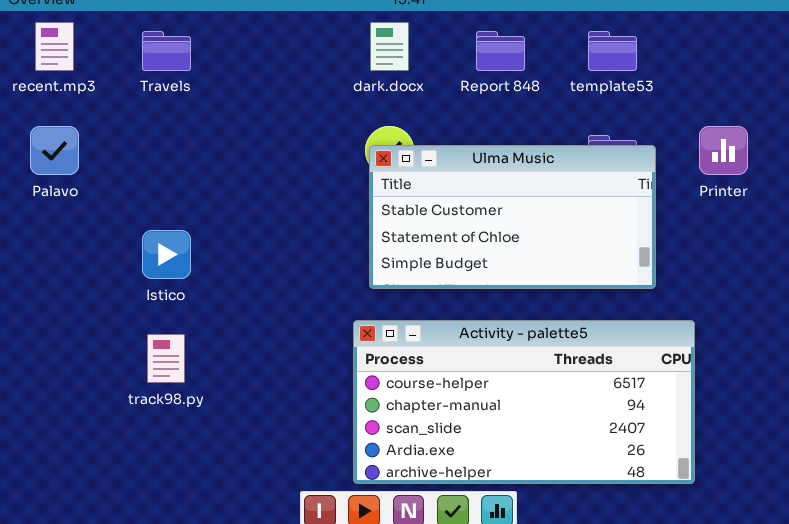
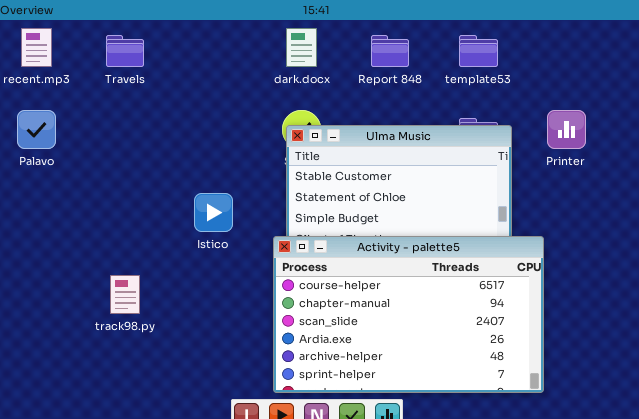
Istico: [142,230,191,279] -> [194,193,233,232], moved
Activity - palette5: [353,320,695,484] -> [273,236,544,393], resized

